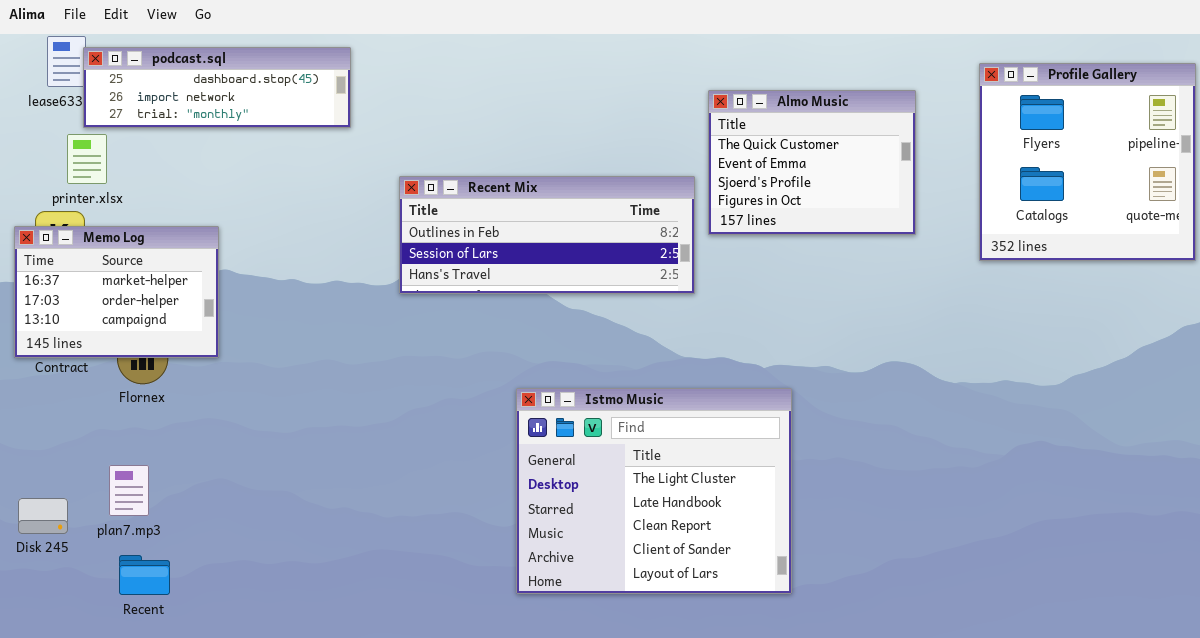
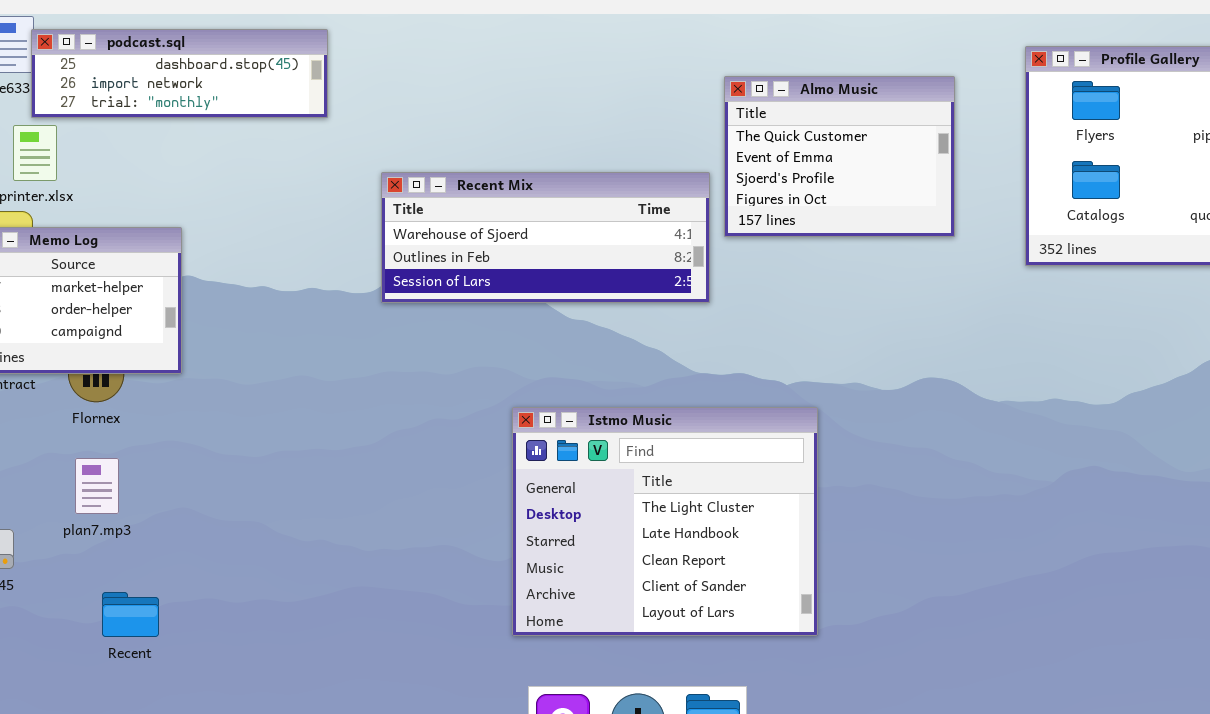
Recent Mix: [399,176,695,294] -> [381,172,710,303], scrolled up 1 row
plan7.mp3: [109,465,149,516] -> [75,458,119,514], moved
Recent: [119,555,170,595] -> [102,592,159,637], moved

